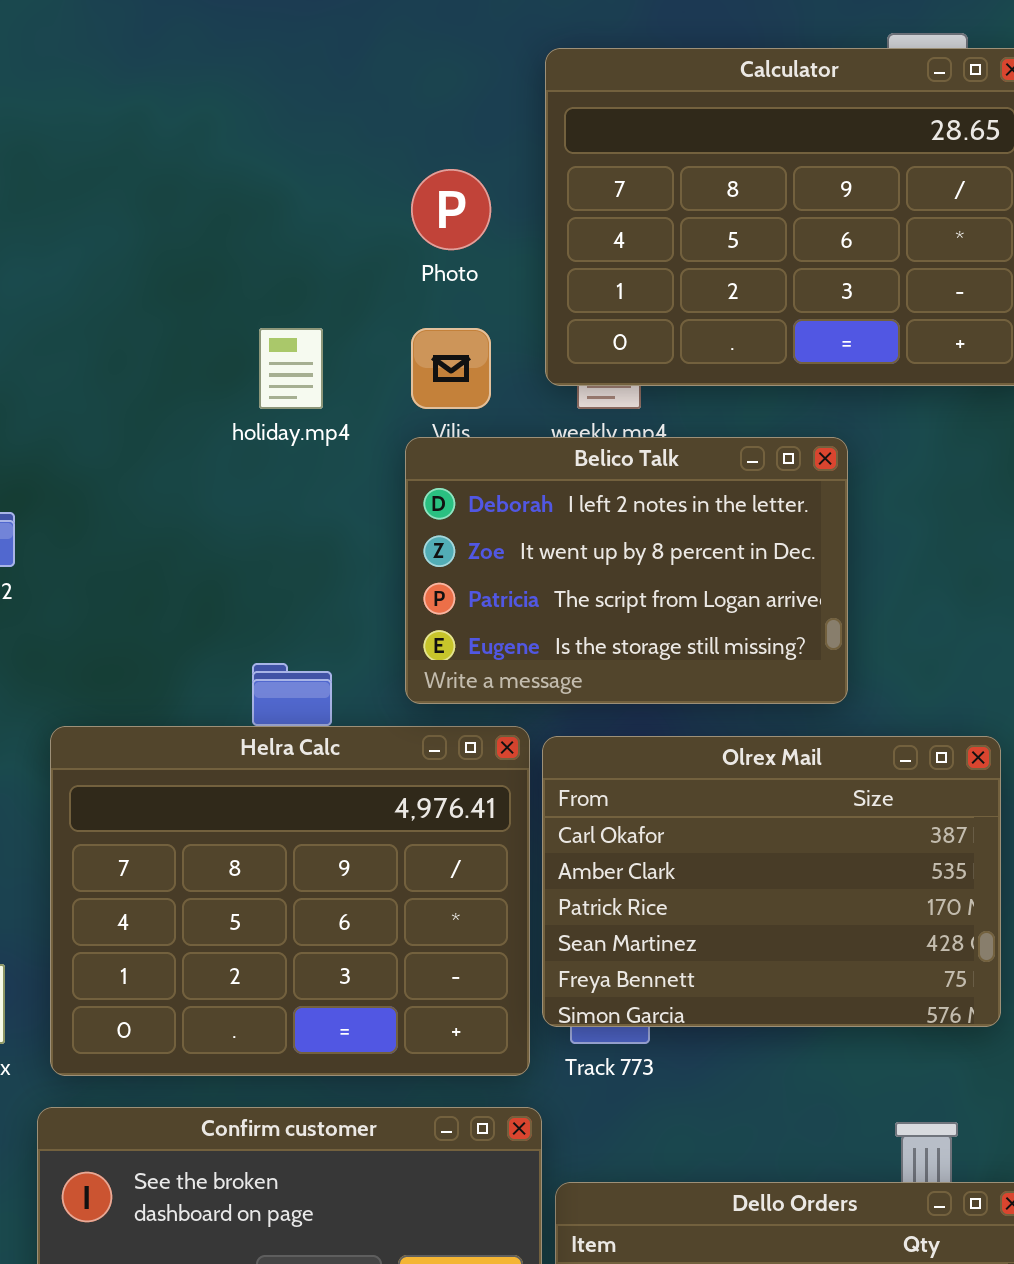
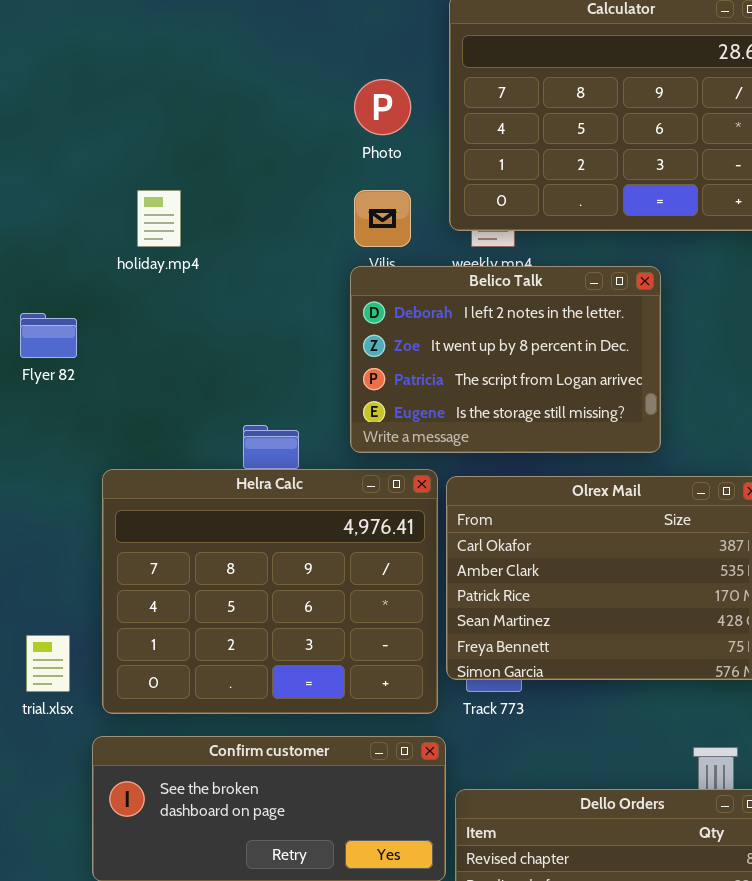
holiday.mp4: [259,328,323,409] -> [137,190,181,247], moved

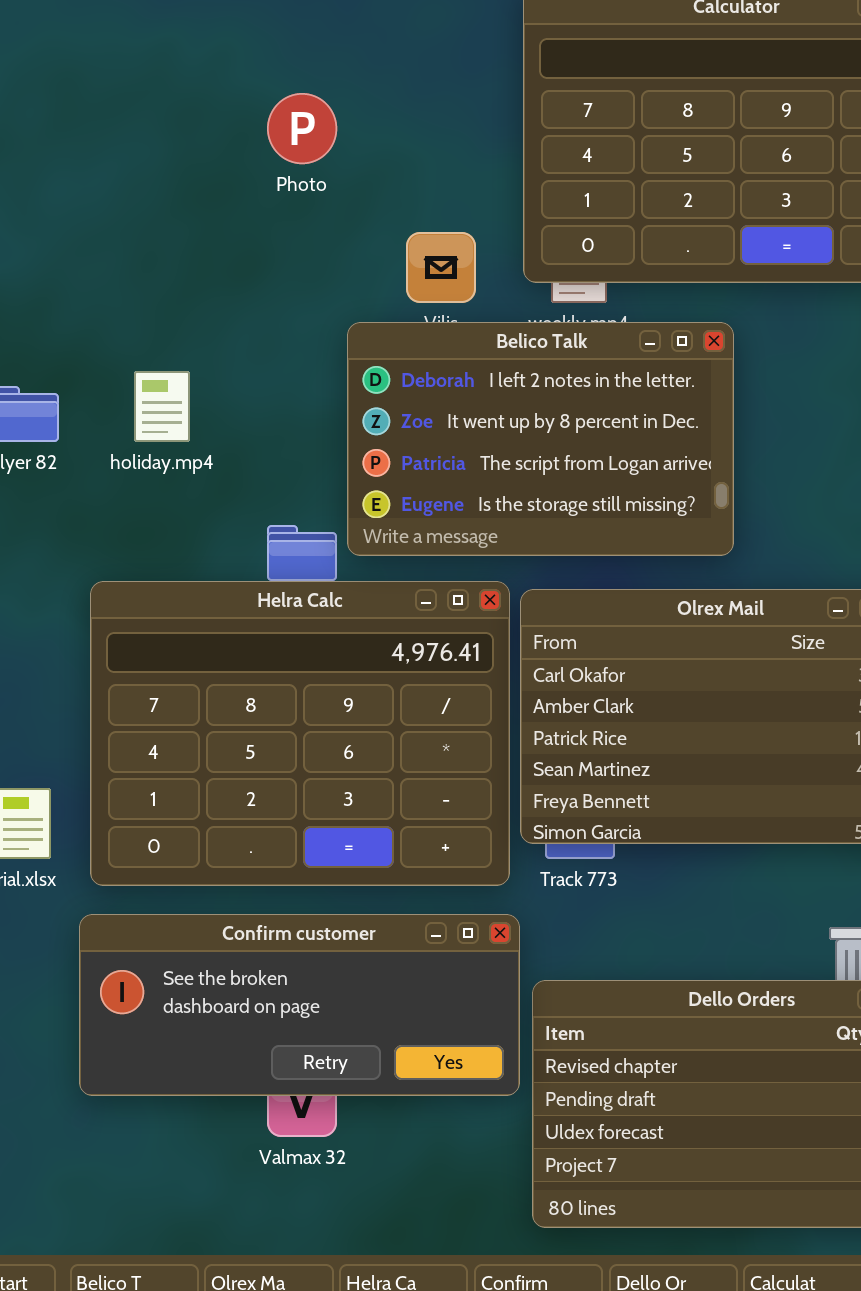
Photo: [354,79,411,135] -> [267,93,337,164], moved
holiday.mp4: [137,190,181,247] -> [134,371,190,442], moved
Belico Talk: [350,266,661,453] -> [347,322,734,556], moved

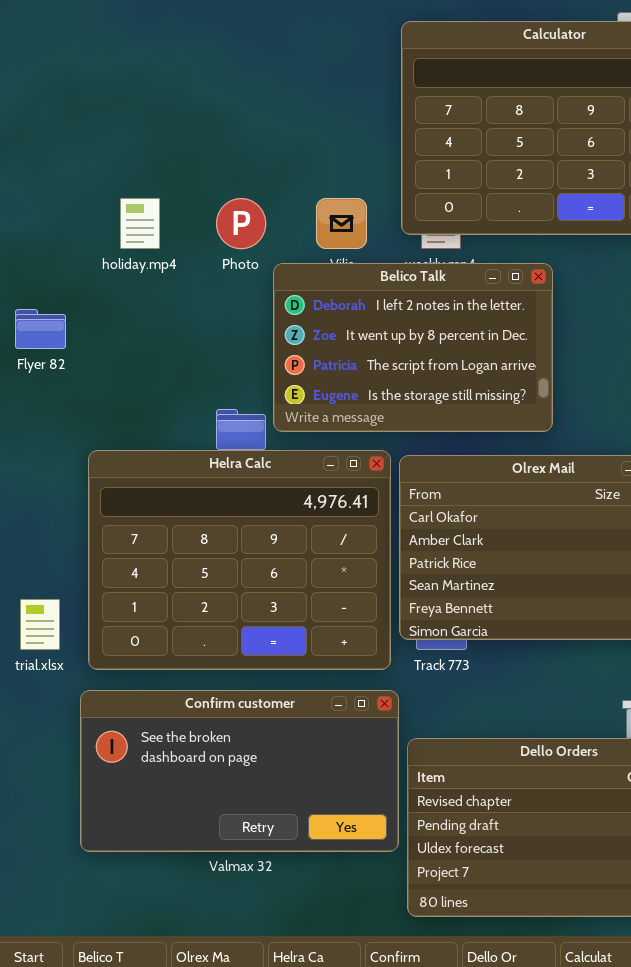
Photo: [267,93,337,164] -> [216,198,266,249], moved
holiday.mp4: [134,371,190,442] -> [120,198,160,249], moved
Confirm customer: [79,914,520,1096] -> [80,690,399,852], resized

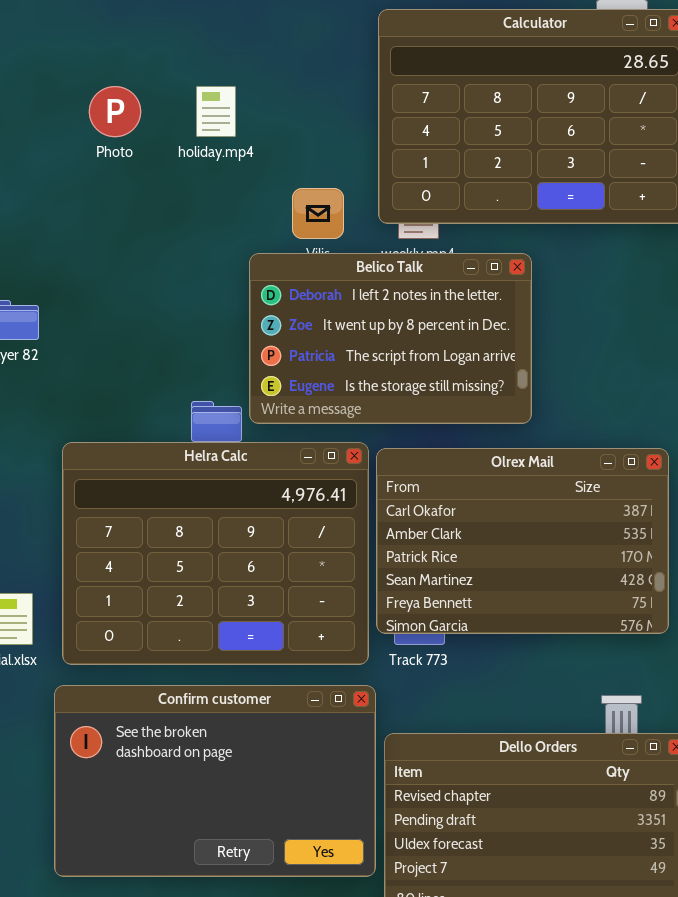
holiday.mp4: [120,198,160,249] -> [196,86,236,137], moved
Photo: [216,198,266,249] -> [89,86,141,137], moved
Confirm customer: [80,690,399,852] -> [54,685,376,877], resized

